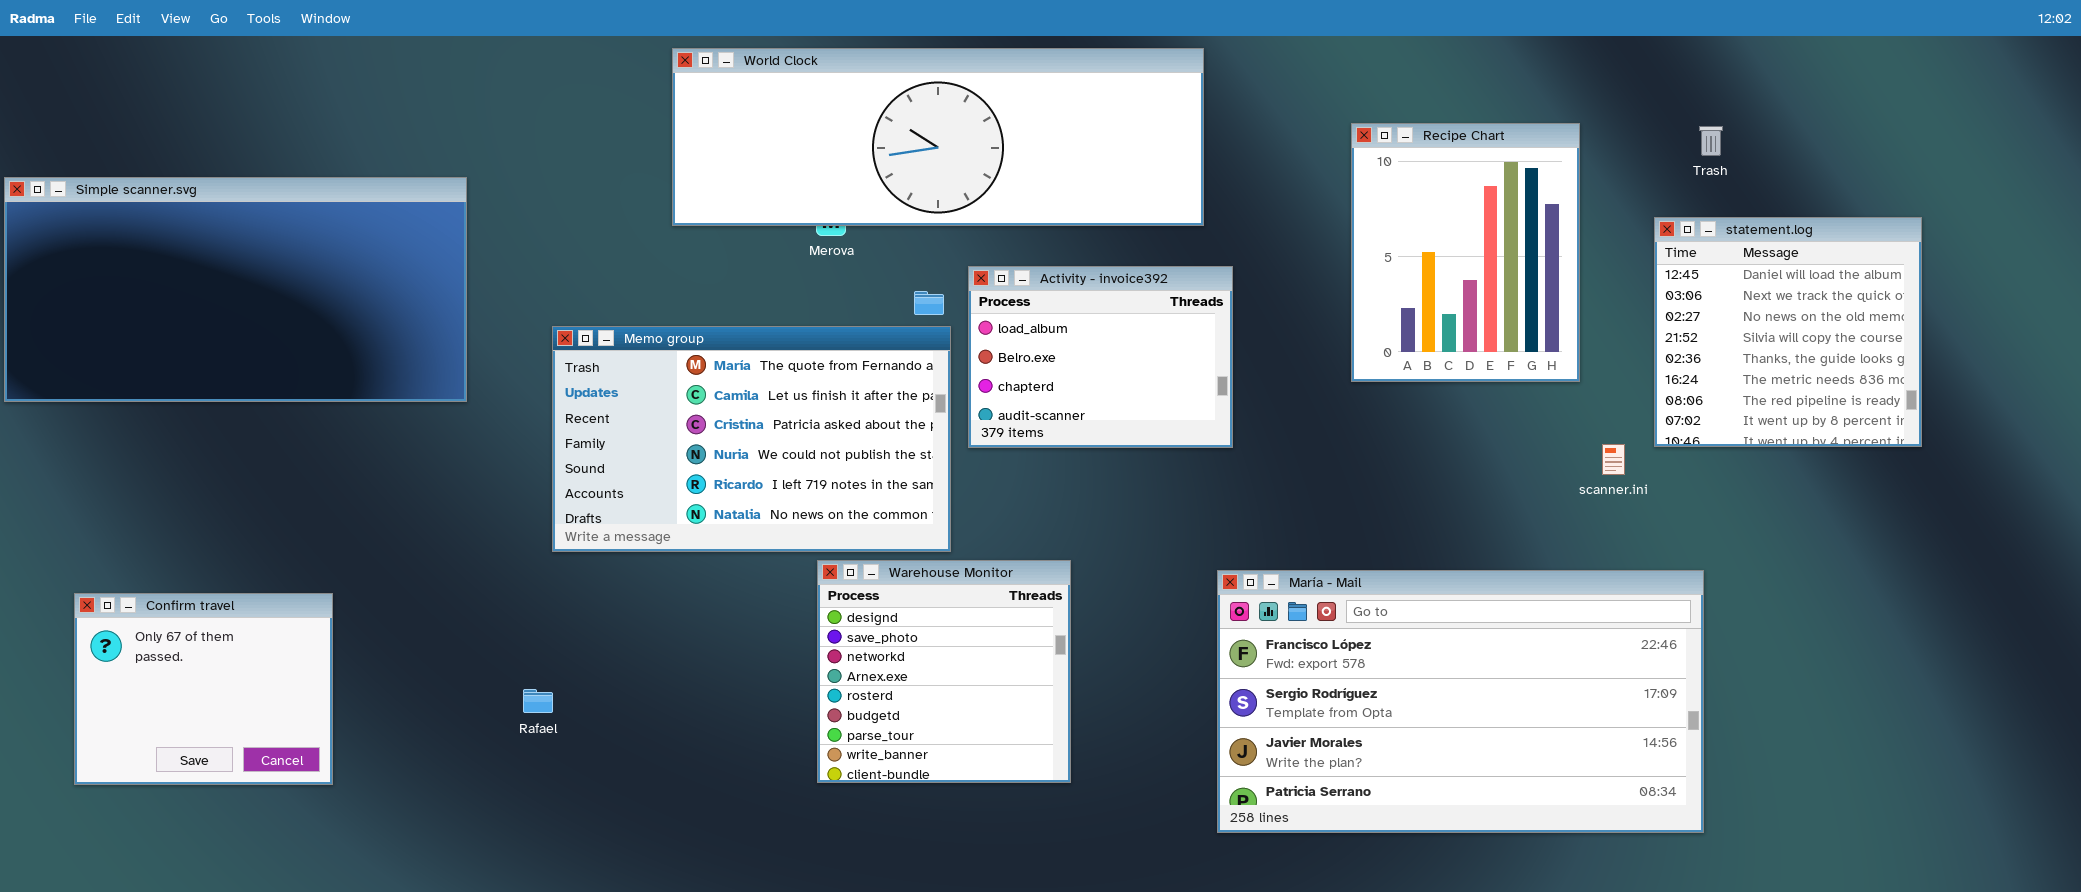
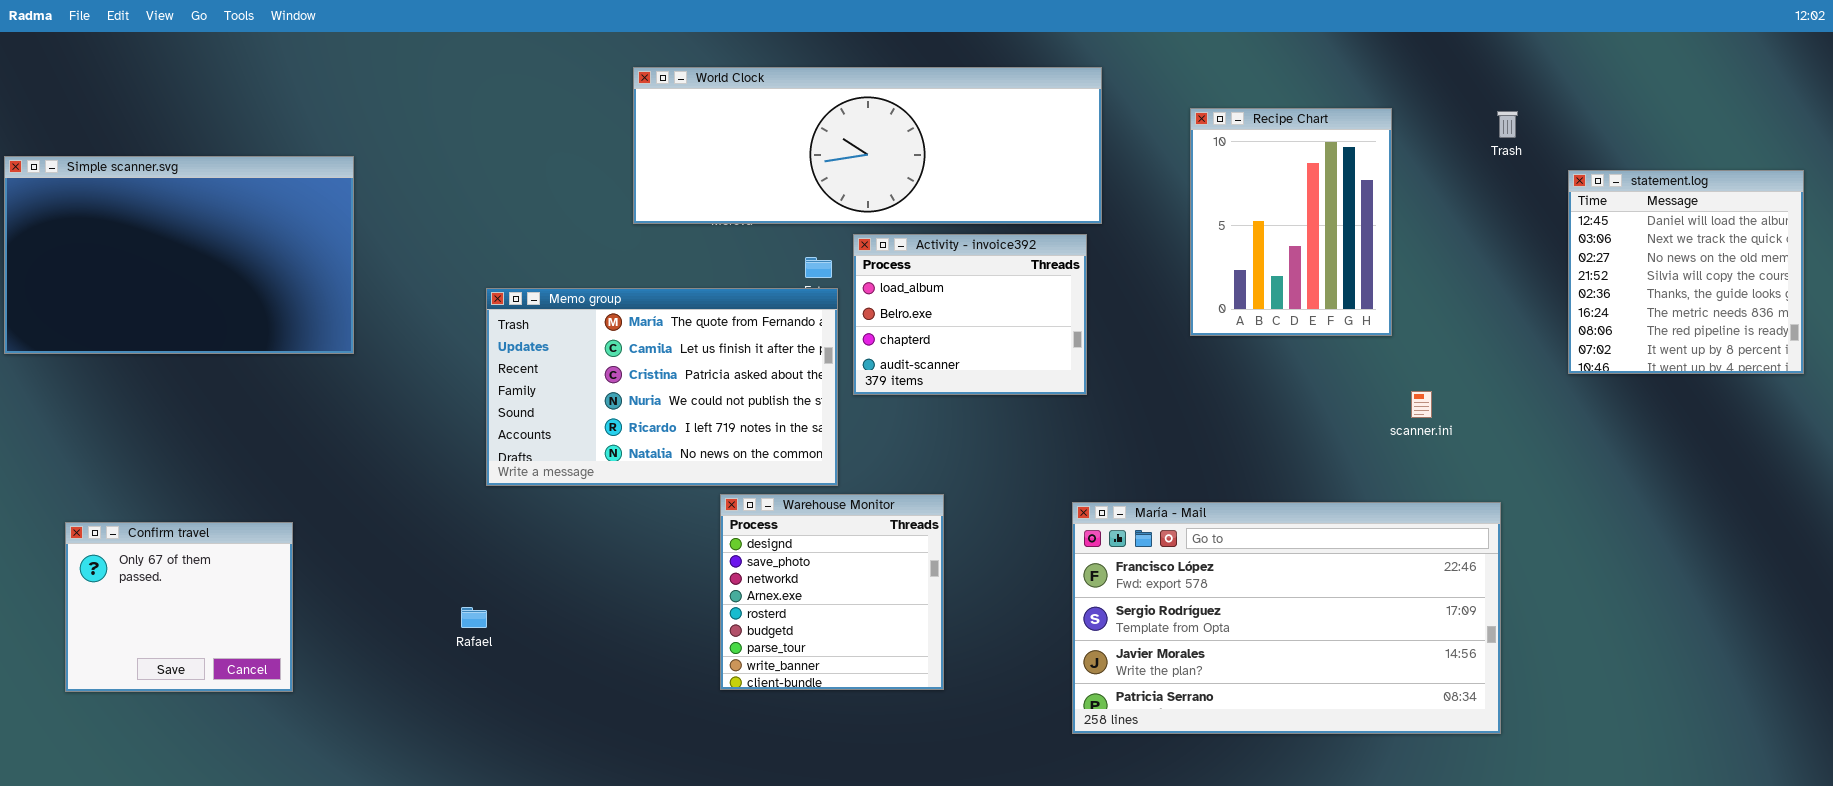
World Clock: [672,48,1204,226] -> [633,67,1102,224], moved
Simple scanner.svg: [4,177,467,402] -> [4,156,354,354], resized
statement.log: [1654,217,1922,447] -> [1568,170,1804,374], moved

